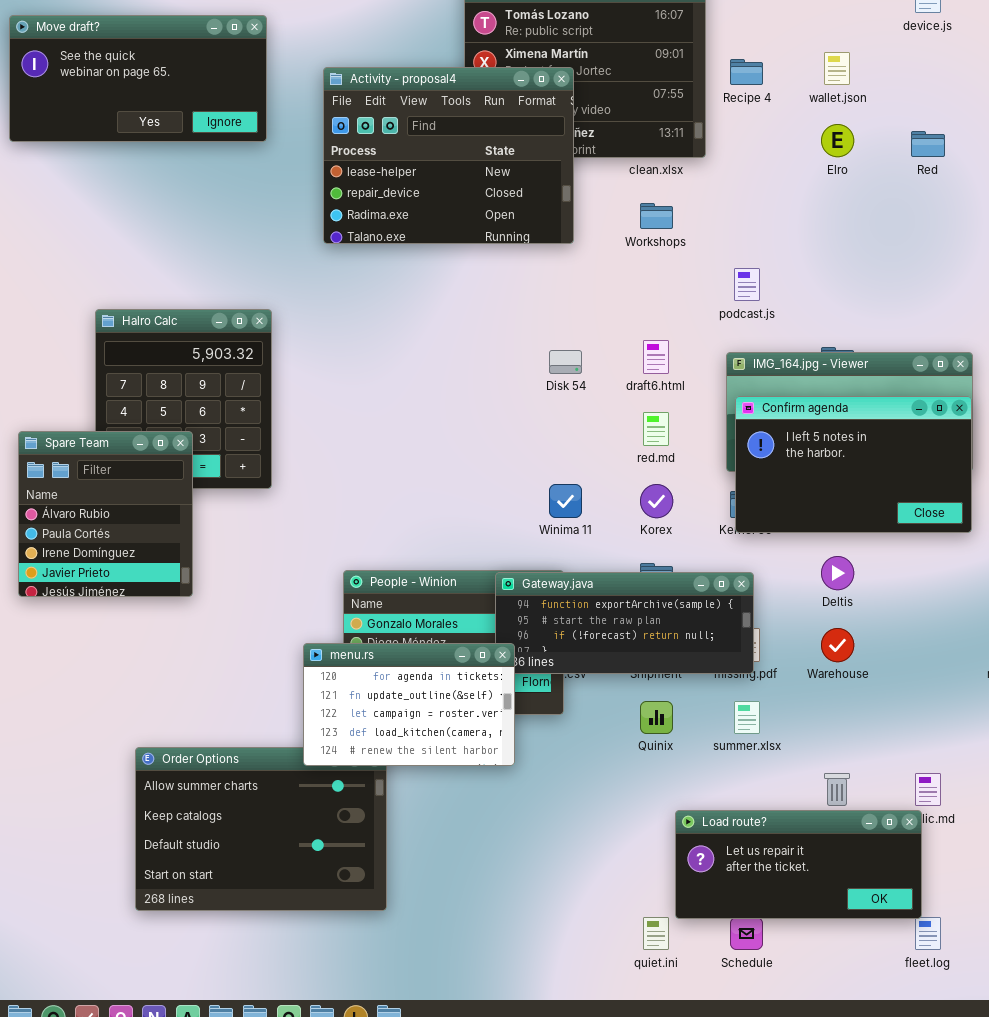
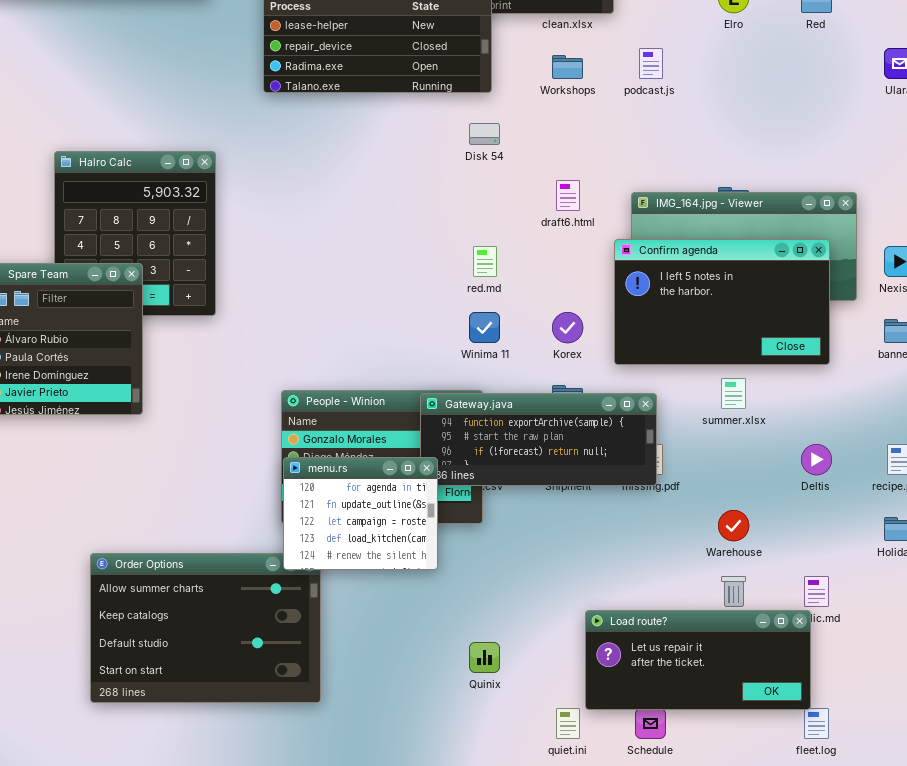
podcast.js: [734,268,760,301] -> [639,48,663,79], moved
Disk 54: [549,350,582,374] -> [469,123,500,145], moved
Confirm agenda: [735,396,972,533] -> [614,239,830,365], moved
red.md: [643,412,669,446] -> [473,246,497,277], moved
Deltis: [821,556,854,590] -> [801,444,832,475], moved
Warehouse: [821,628,854,662] -> [718,510,749,541], moved
menu.rs: [303,643,515,766] -> [283,457,438,570], resized
Quinix: [640,701,673,734] -> [469,642,500,673], moved
summer.xlsx: [734,701,760,734] -> [721,378,746,409], moved

